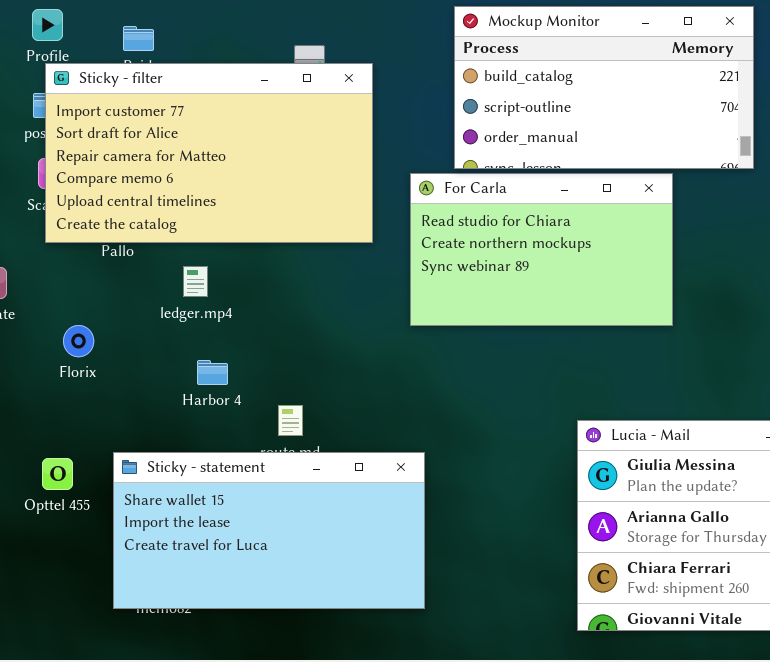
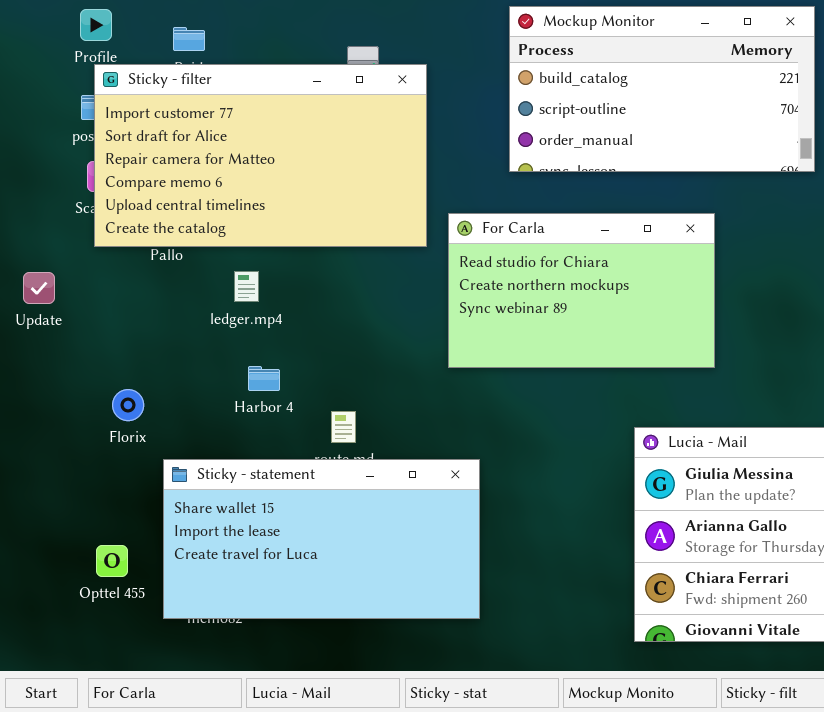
For Carla: [410,173,673,326] -> [448,213,715,368], moved
Florix: [63,325,94,357] -> [112,389,144,421], moved
Opttel 455: [42,458,73,490] -> [96,545,128,577], moved

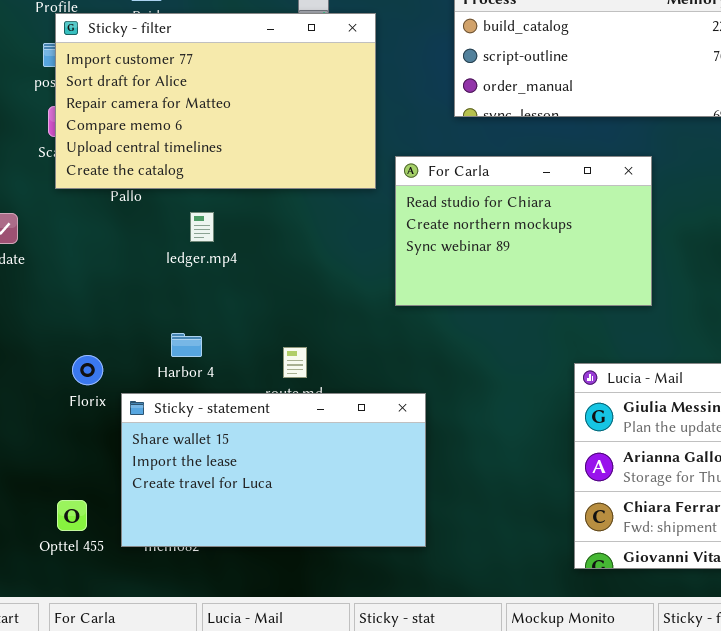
Harbor 4: [248,366,280,391] -> [171,333,202,357], moved
Florix: [112,389,144,421] -> [72,355,103,385], moved
Opttel 455: [96,545,128,577] -> [57,500,87,531], moved

